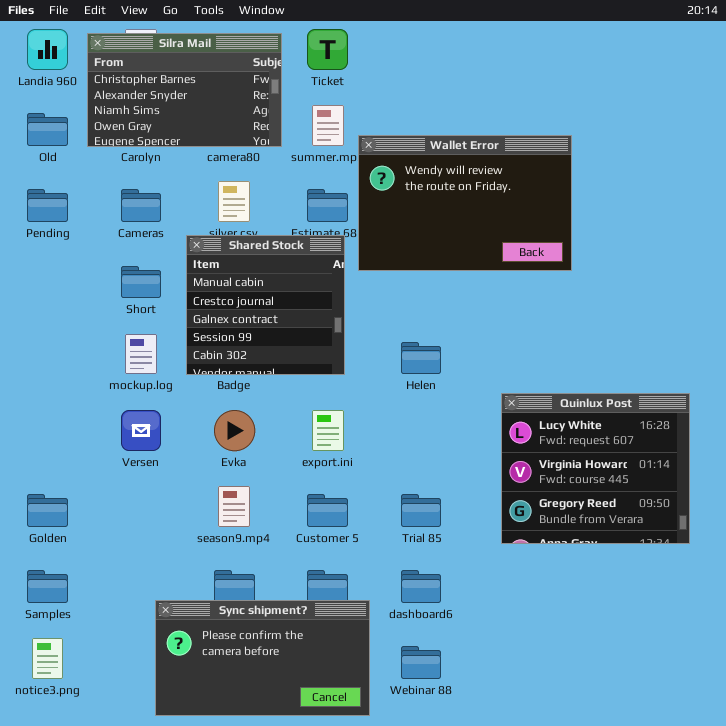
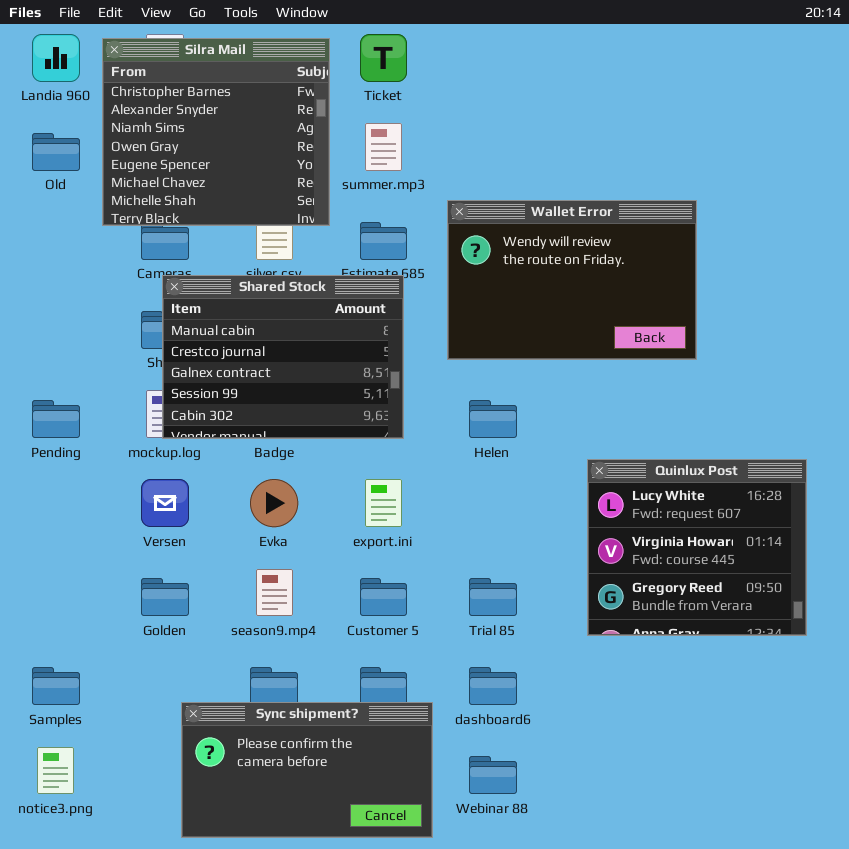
Silra Mail: [87,33,282,147] -> [102,38,330,226], resized
Wallet Error: [358,135,572,271] -> [447,200,697,360], moved
Pending: [27,189,68,222] -> [32,400,80,438], moved
Shared Stock: [186,235,345,375] -> [162,275,404,439], resized
Golden: [27,494,68,527] -> [141,578,189,616], moved

